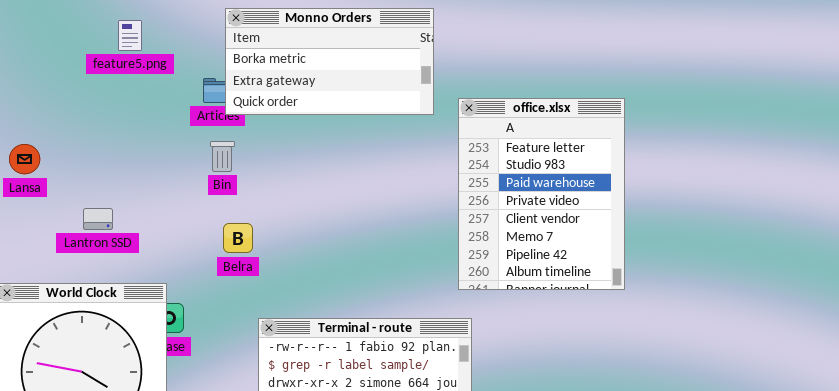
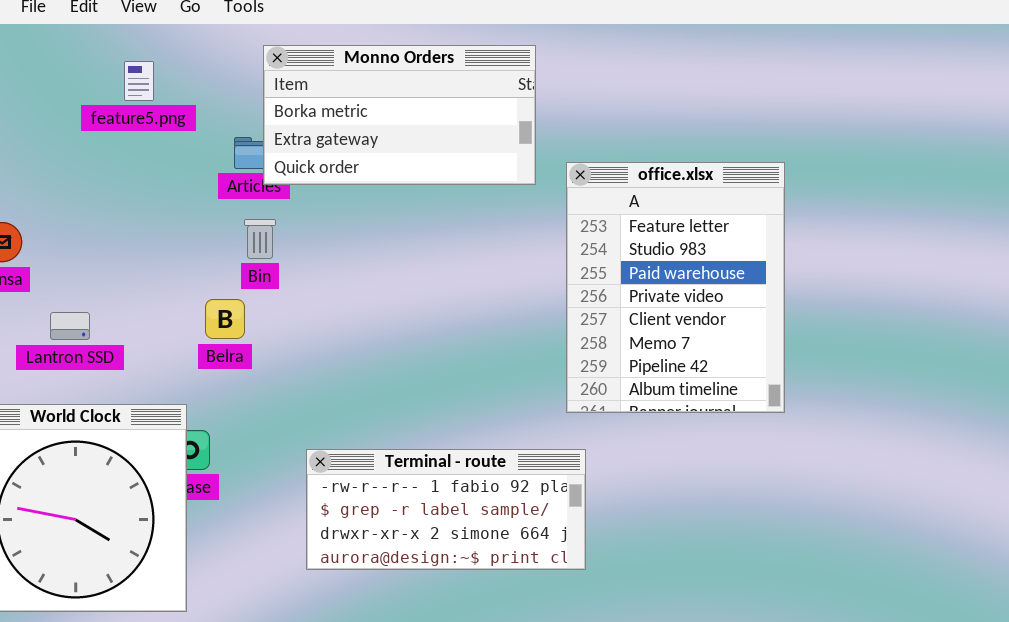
Lantron SSD: [83,208,113,230] -> [50,312,90,340], moved
Belra: [223,223,253,253] -> [205,299,245,339], moved

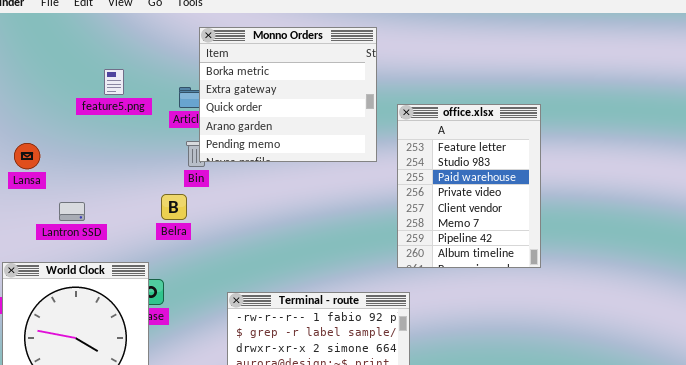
Monno Orders: [263,45,536,185] -> [199,27,377,162], resized
feature5.png: [124,61,154,101] -> [104,69,124,95], moved

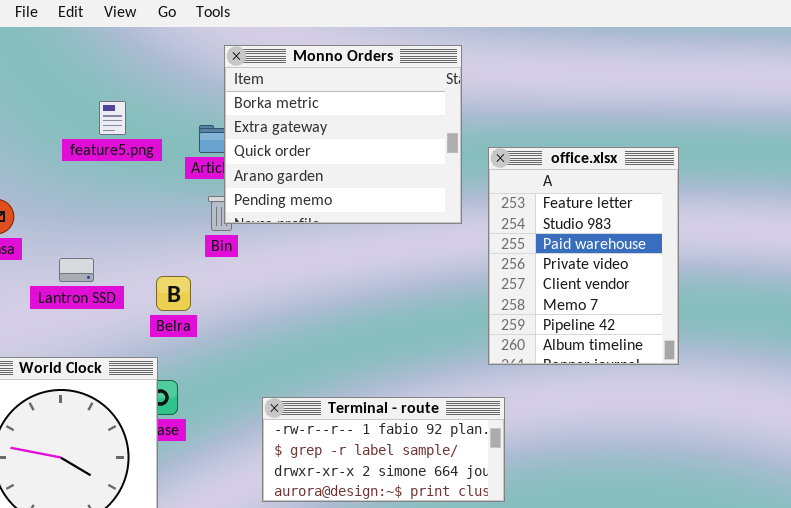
Belra: [161,194,187,220] -> [156,276,191,311], moved
Lantron SSD: [59,202,85,221] -> [59,258,94,282], moved

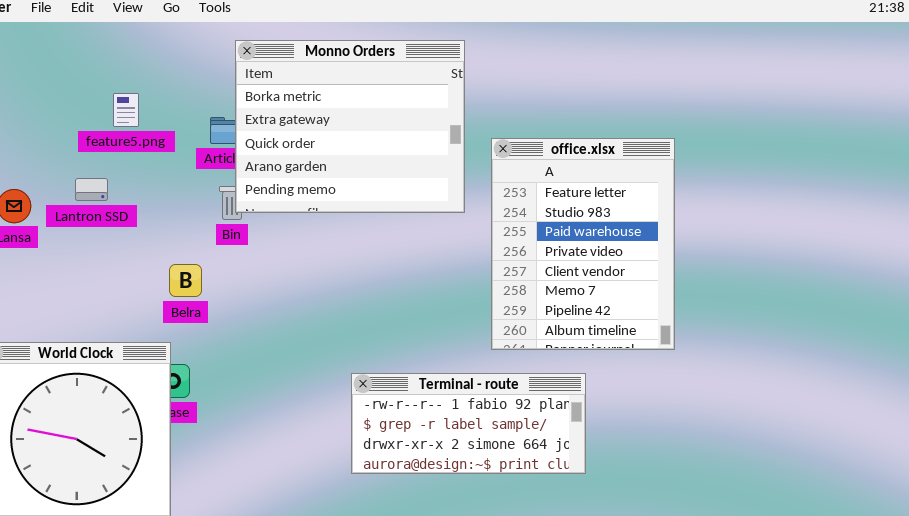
Lantron SSD: [59,258,94,282] -> [75,178,108,201], moved
Terminal - route: [262,397,505,502] -> [351,373,586,474], moved

